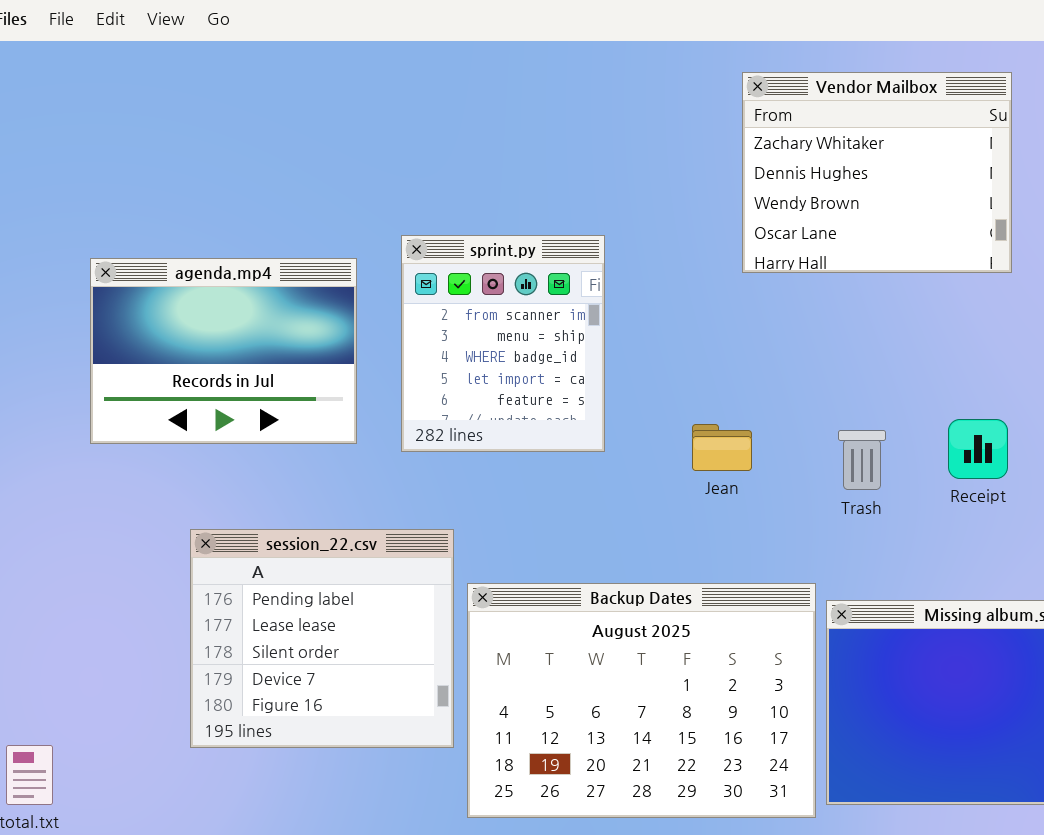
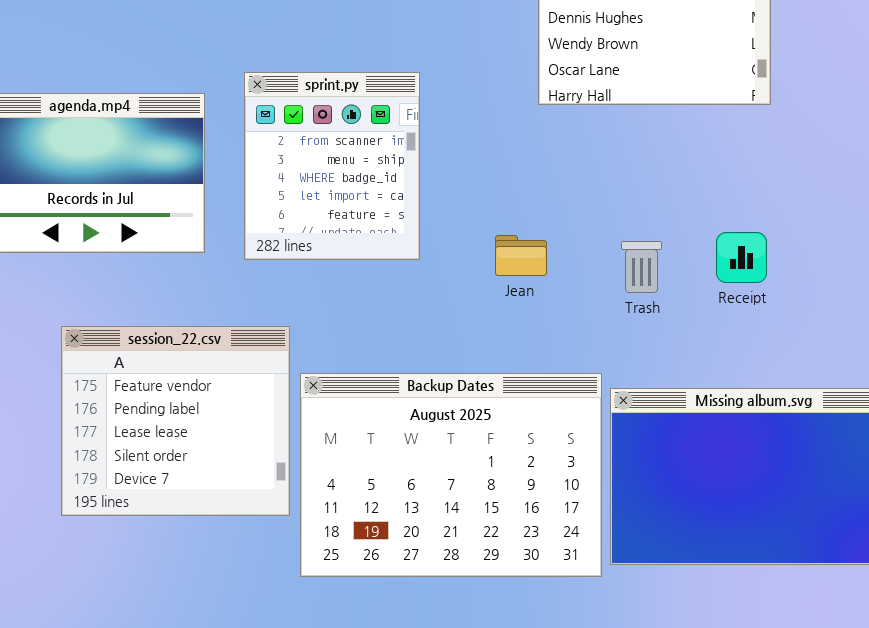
session_22.csv: [190,529,454,748] -> [61,326,290,516], scrolled up 1 row

